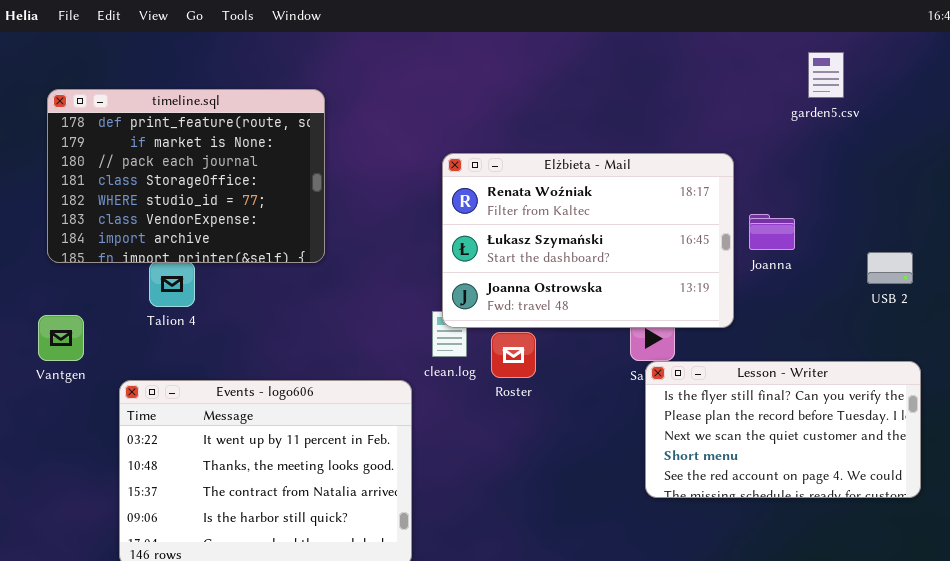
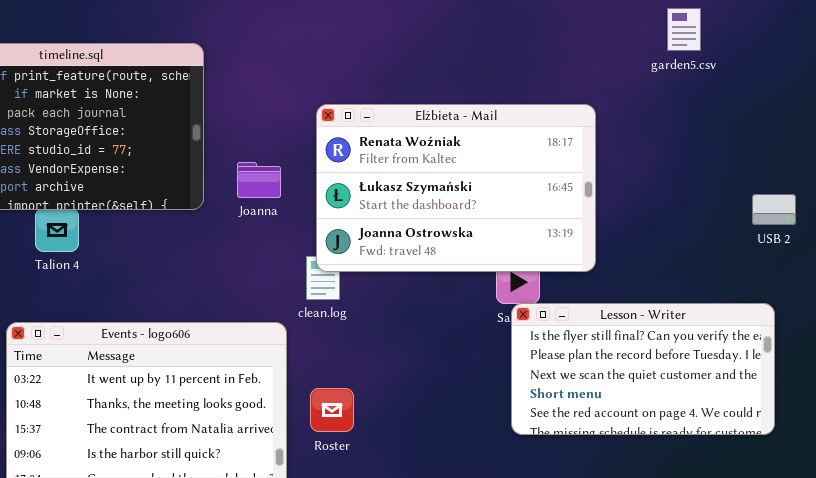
Joanna: [749,214,795,250] -> [237,162,281,198], moved
USB 2: [867,252,913,284] -> [752,194,796,225], moved
Roster: [491,332,536,378] -> [310,388,354,432], moved

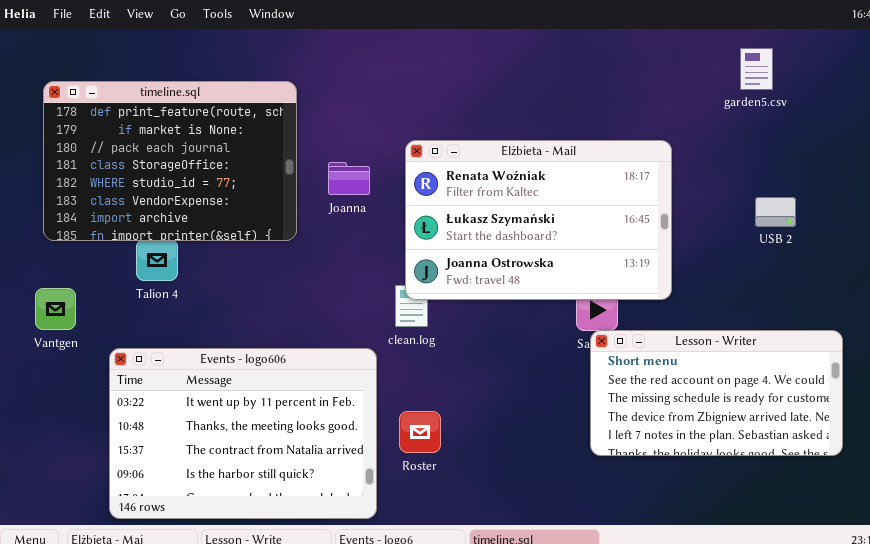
Joanna: [237,162,281,198] -> [328,162,370,195], moved
USB 2: [752,194,796,225] -> [755,197,796,227], moved
Lesson - Writer: [511,303,775,435] -> [590,330,843,456], scrolled down 3 rows

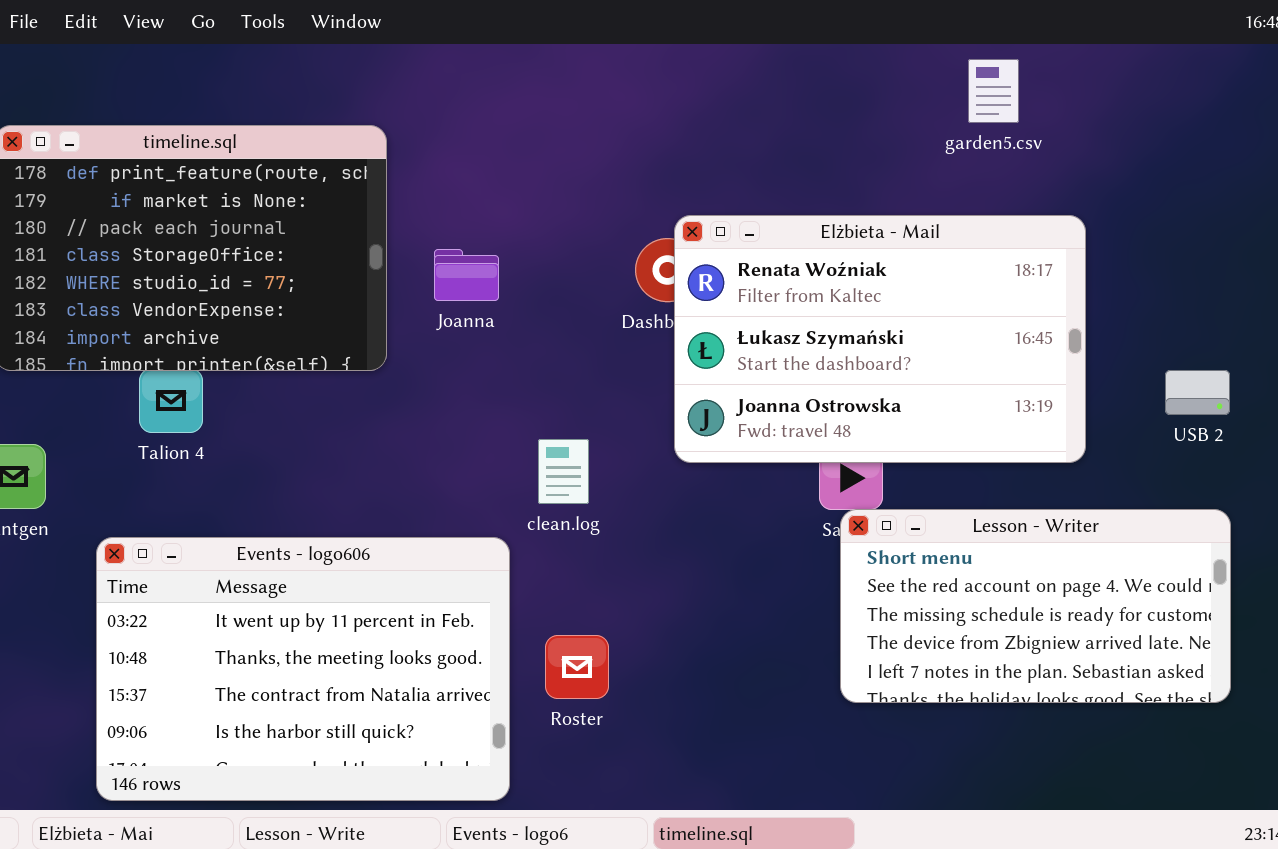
garden5.csv: [740,48,773,90] -> [968,59,1019,123], moved
Elżbieta - Mail: [405,140,672,300] -> [674,215,1086,463], moved
USB 2: [755,197,796,227] -> [1165,370,1230,415], moved

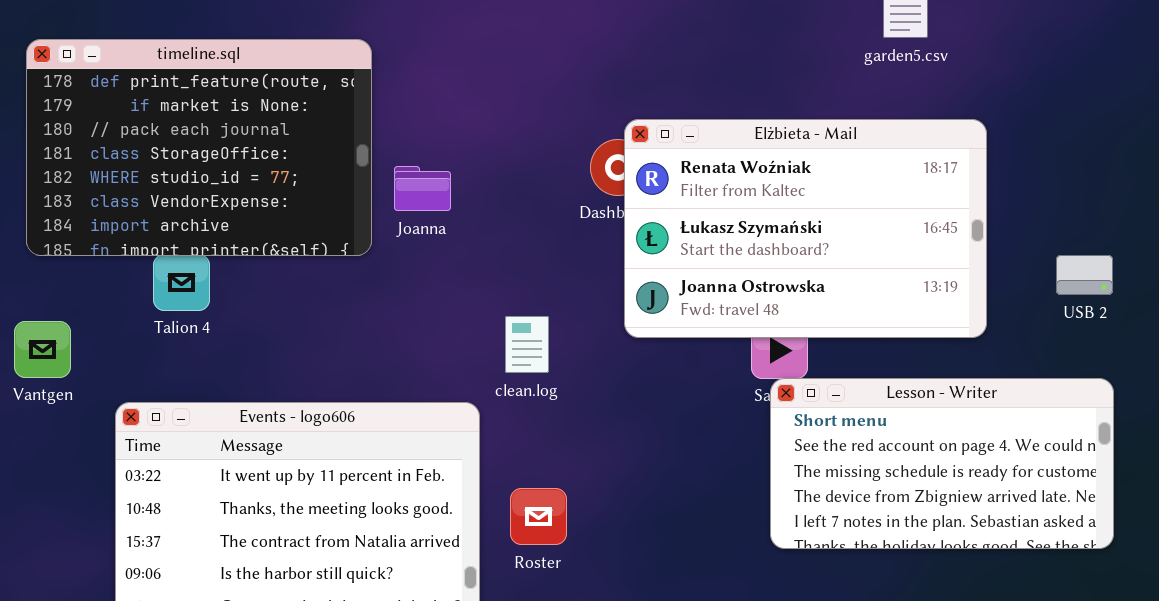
Joanna: [434,249,499,301] -> [394,166,451,211], moved

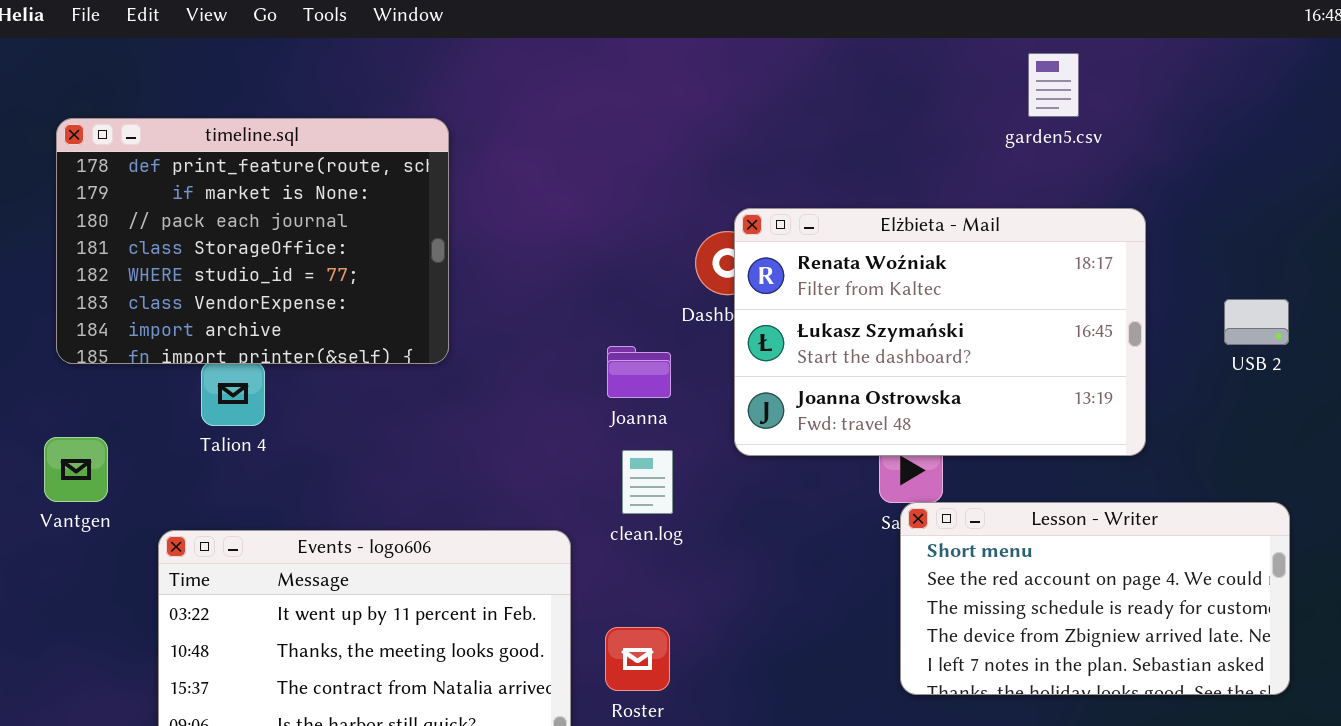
Joanna: [394,166,451,211] -> [607,346,671,398], moved
USB 2: [1056,255,1113,295] -> [1224,299,1289,345], moved
clean.log: [505,316,549,373] -> [622,450,673,514], moved

